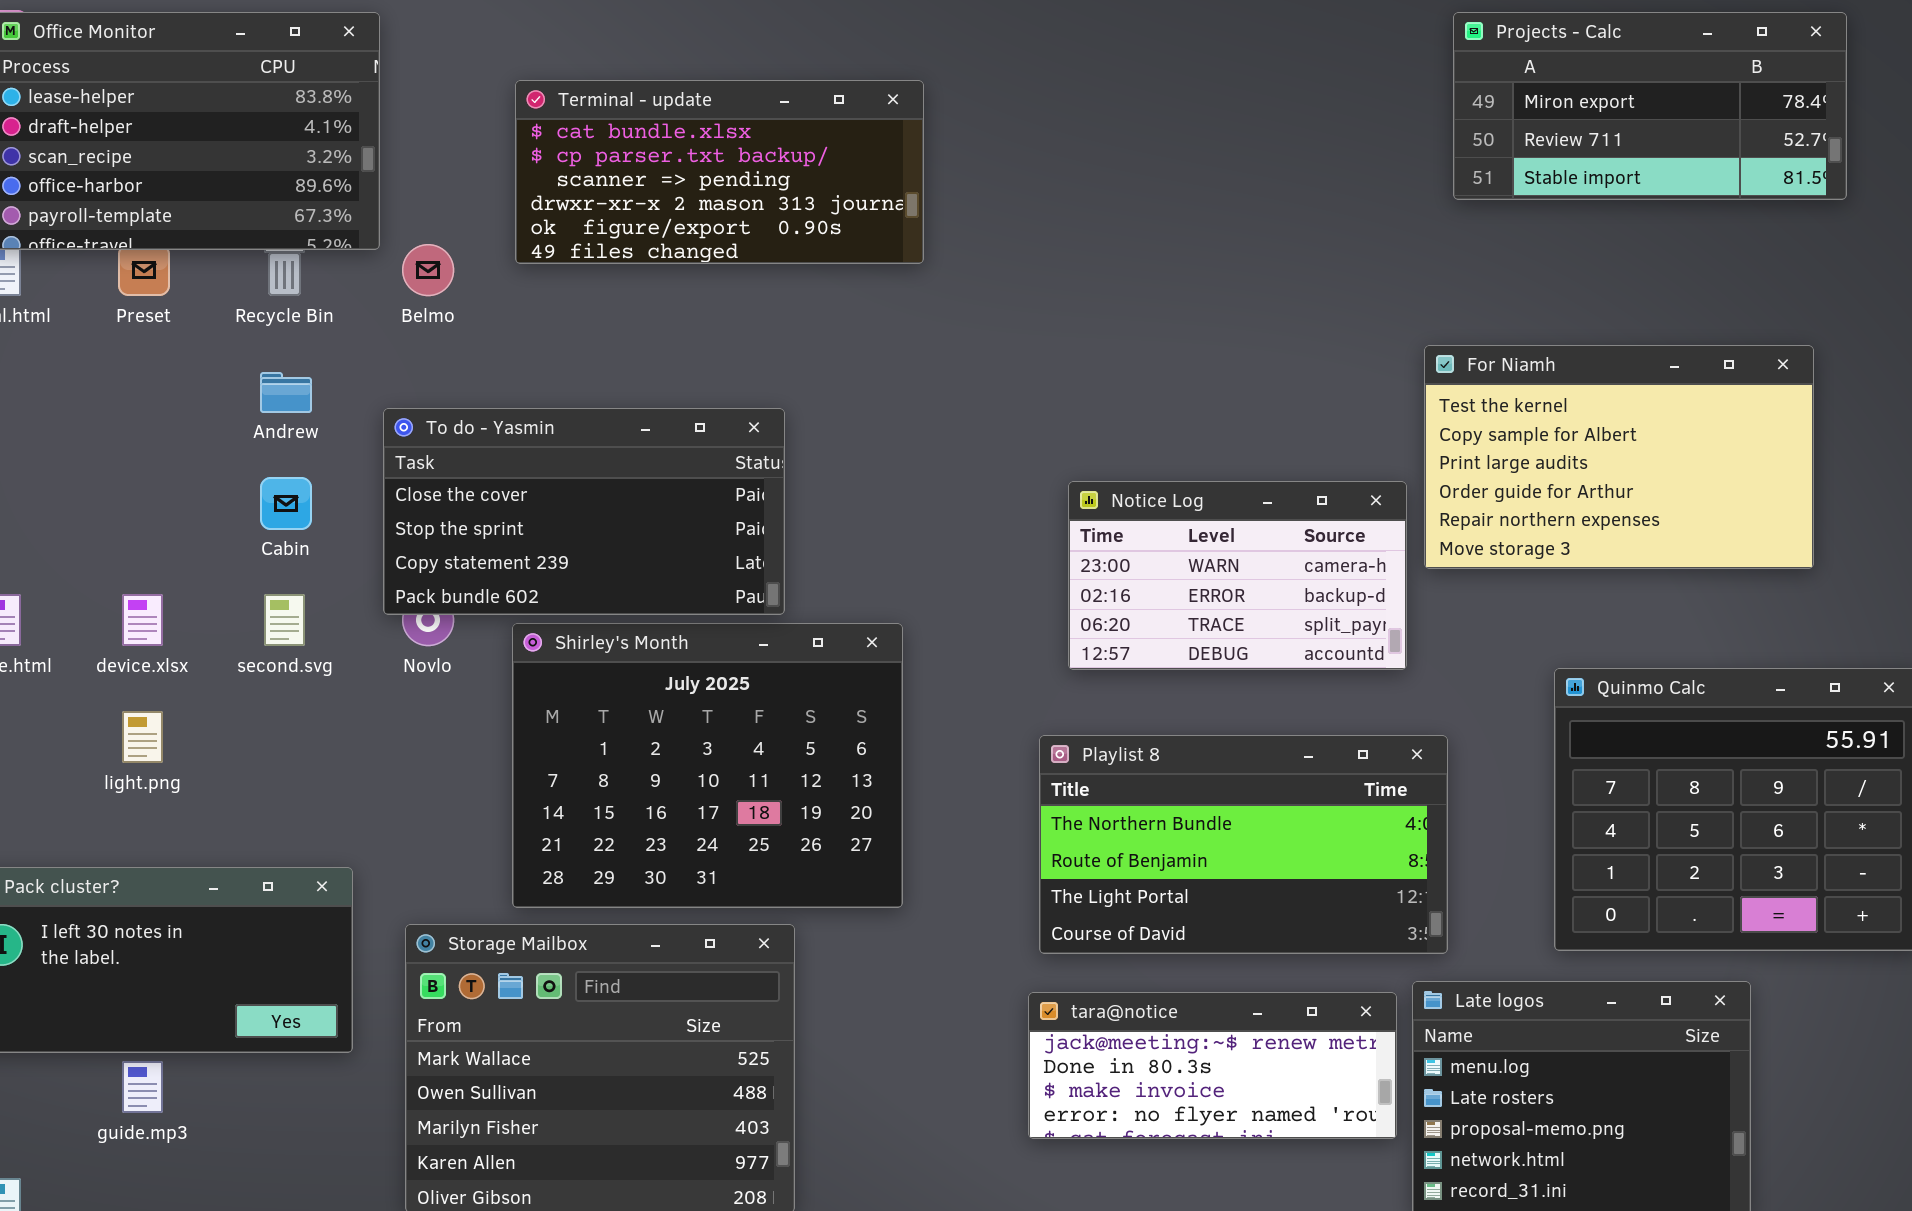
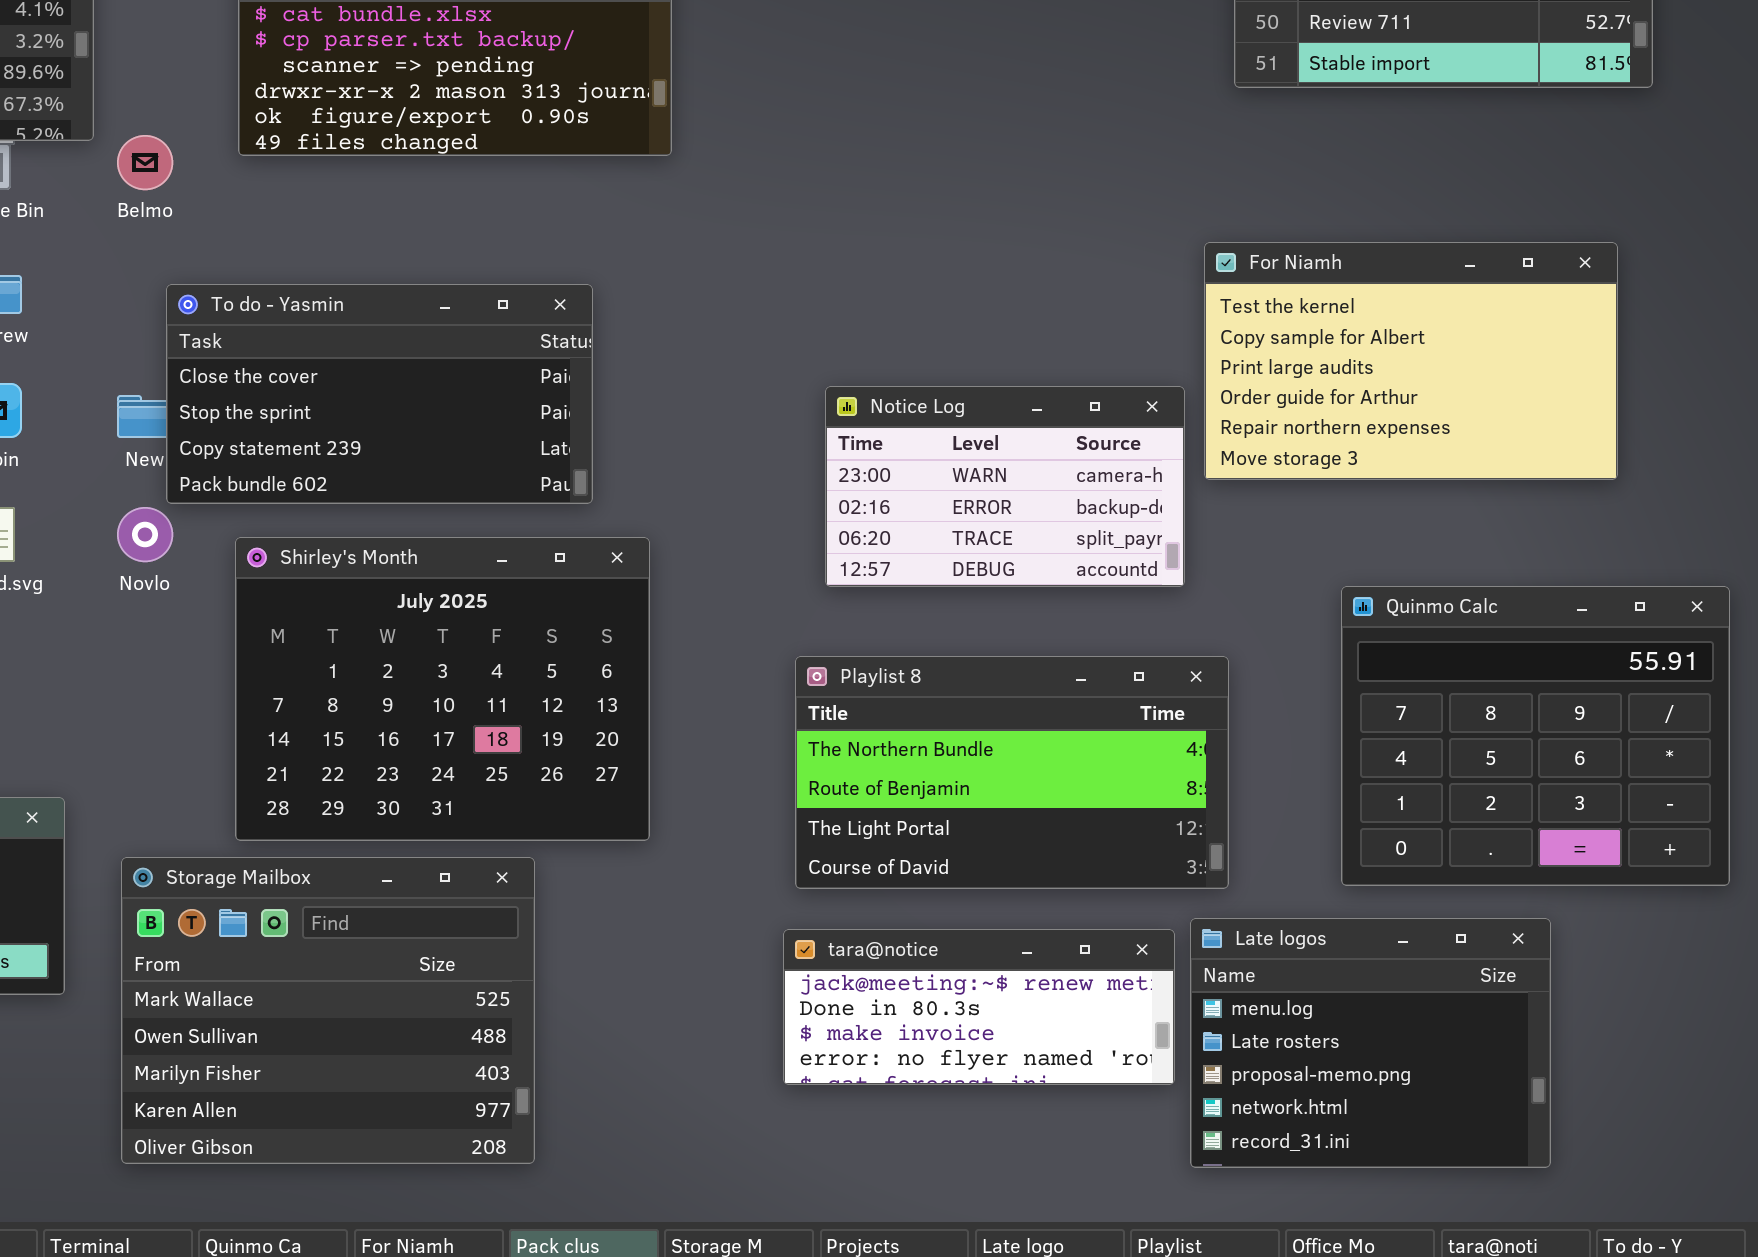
To do - Yasmin: [383,408,785,615] -> [166,284,593,504], moved

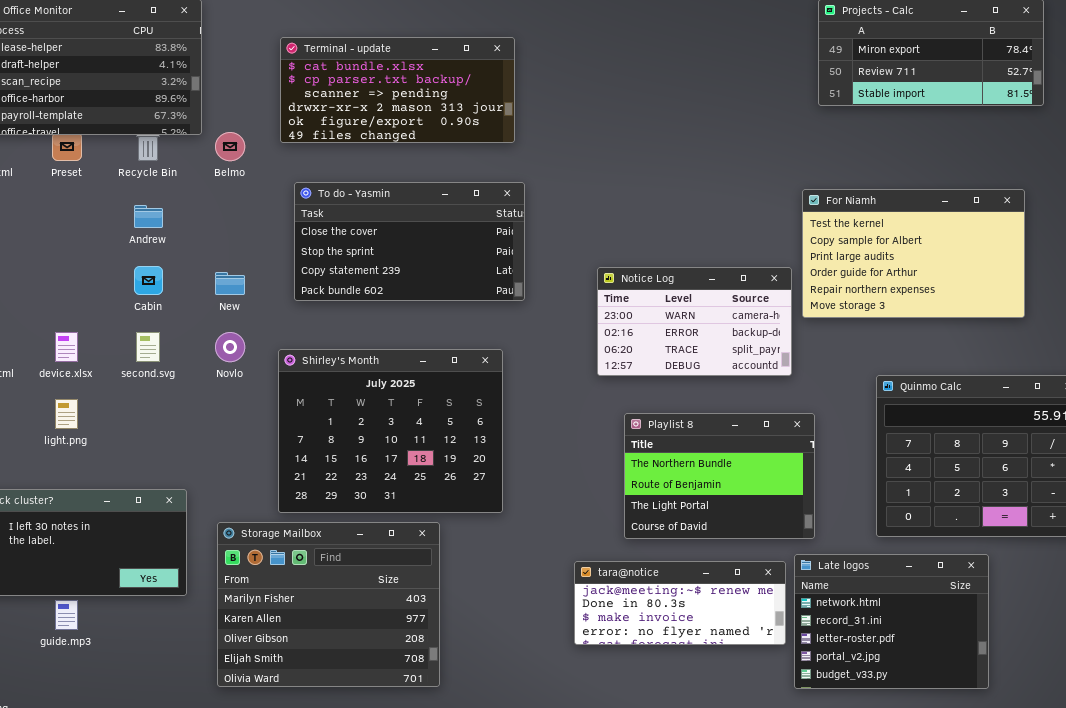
To do - Yasmin: [166,284,593,504] -> [294,182,525,301], moved
Playlist 8: [795,656,1229,889] -> [624,413,815,539], resized
Storage Mailbox: [121,857,535,1164] -> [217,522,440,687], scrolled down 2 rows
Late logos: [1190,918,1551,1168] -> [794,554,989,689], scrolled down 3 rows

